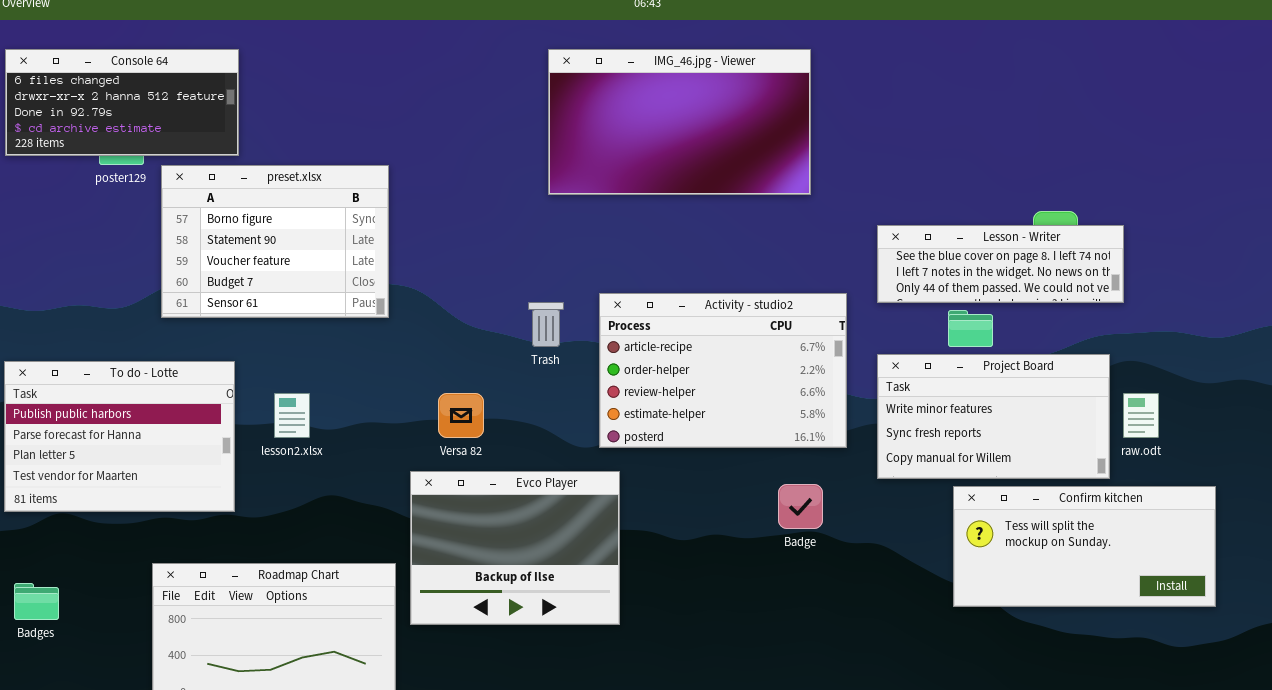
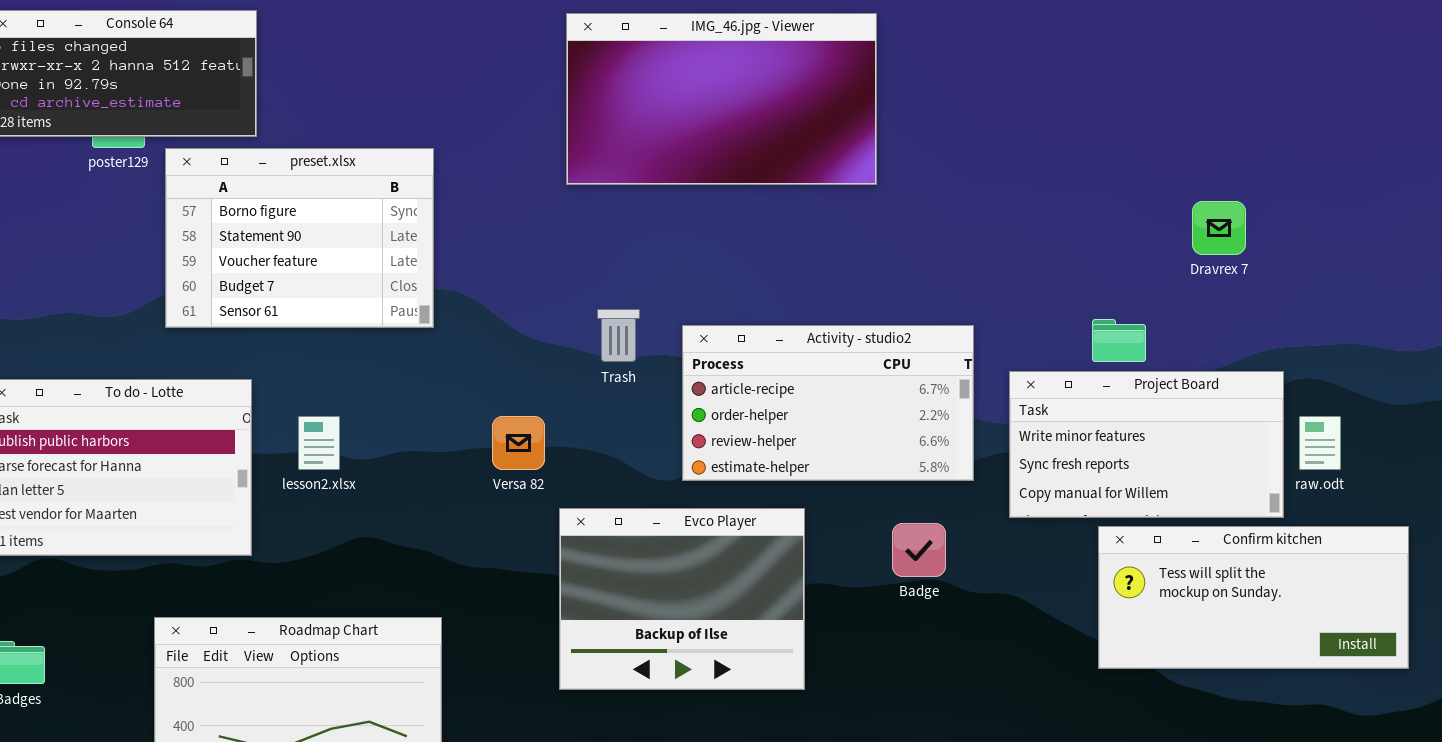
IMG_46.jpg - Viewer: [548,49,811,195] -> [566,13,877,185], moved
Lesson - Writer: [877,225,1124,303] -> none, closed
Activity - studio2: [599,293,847,448] -> [682,325,974,481], resized
Evco Player: [410,471,620,625] -> [559,508,805,690], moved

